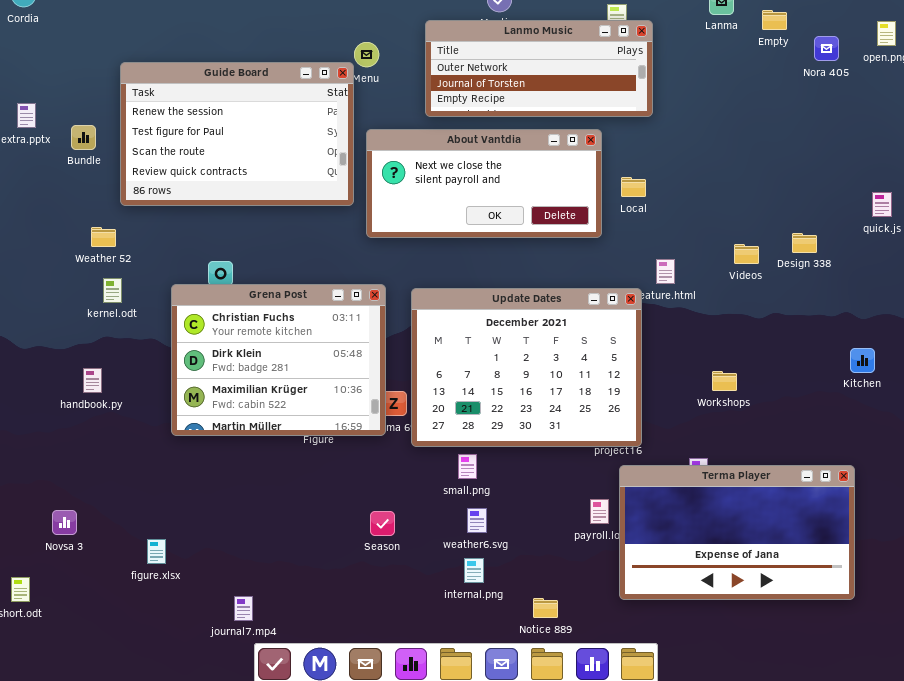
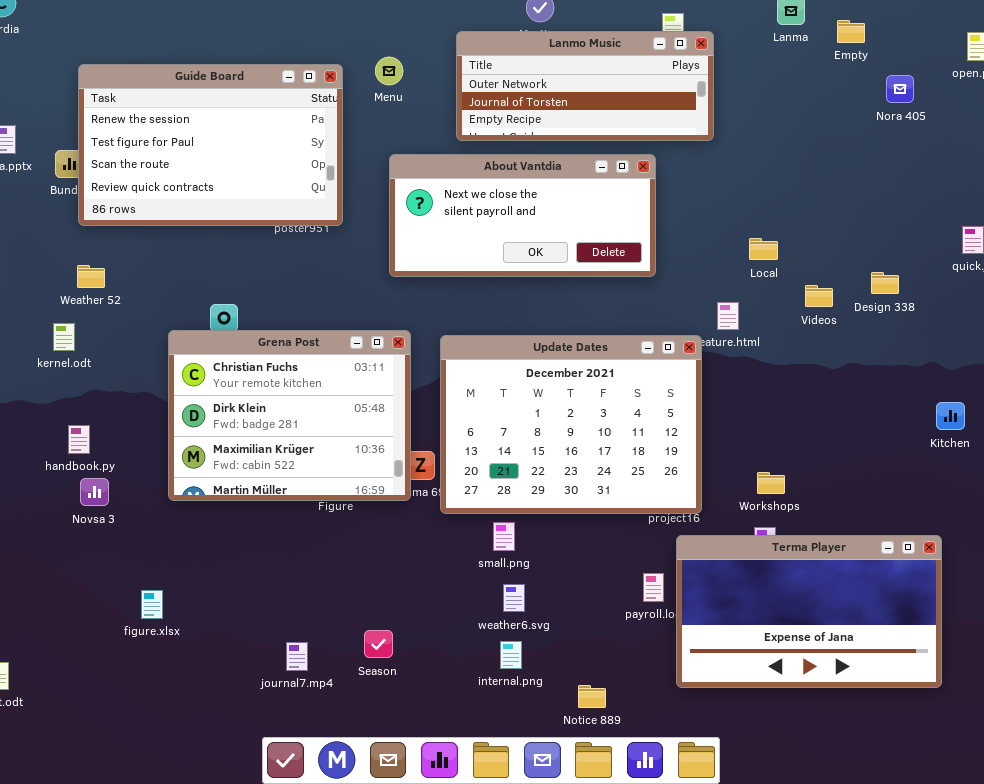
Nora 405: [814,36,839,61] -> [886,75,914,103], moved
Guide Board: [120,62,354,206] -> [78,64,343,226], moved
Local: [621,177,646,197] -> [749,238,778,260], moved
kernel.odt: [103,278,122,303] -> [53,323,75,351], moved
Workshops: [712,371,737,391] -> [757,472,785,494], moved
Novsa 3: [52,510,77,535] -> [80,478,109,506], moved
Season: [370,511,395,536] -> [364,630,393,658], moved
figure.xlsx: [147,539,166,564] -> [141,590,163,619], moved
journal7.mp4: [234,596,253,621] -> [286,642,308,671], moved

